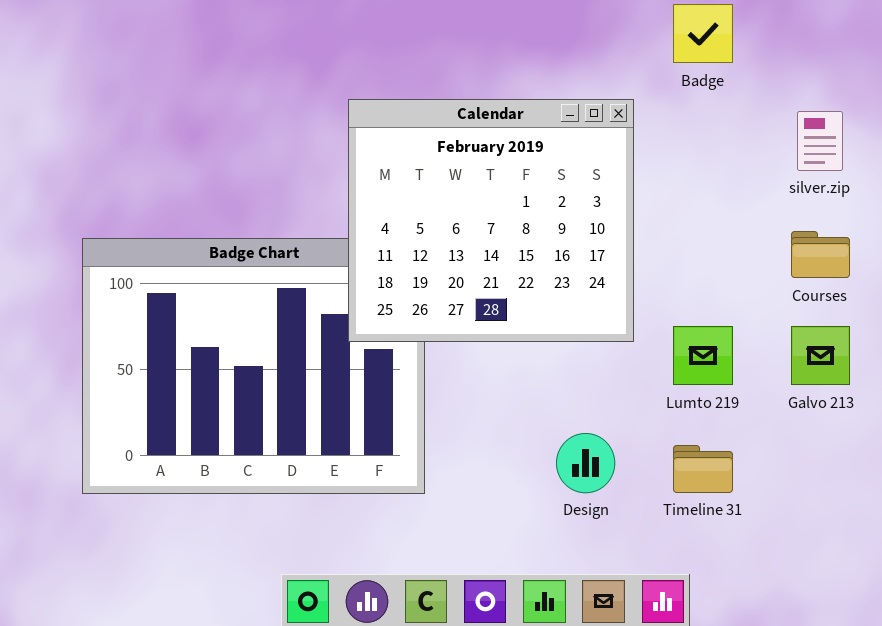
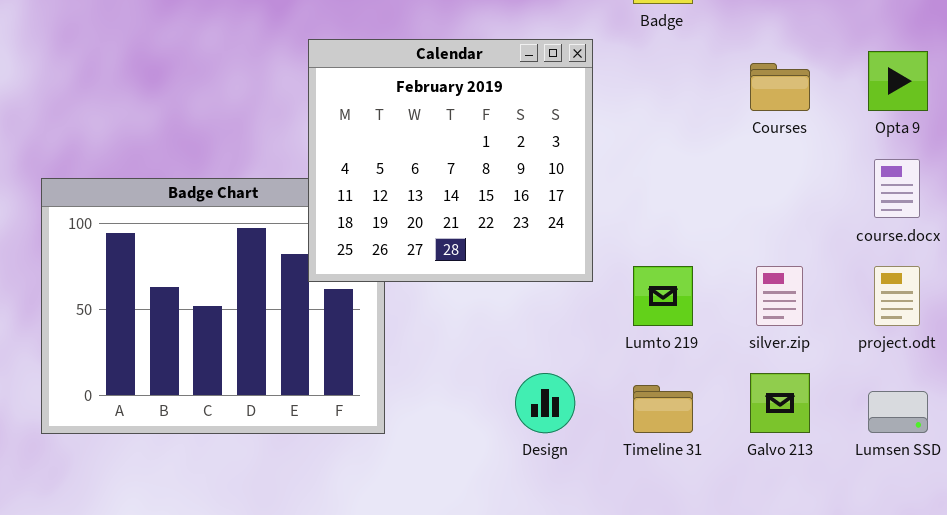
silver.zip: [797,111,843,171] -> [756,266,803,326], moved
Courses: [791,231,850,278] -> [750,63,810,111], moved
Galvo 213: [791,326,850,385] -> [750,373,810,433], moved

